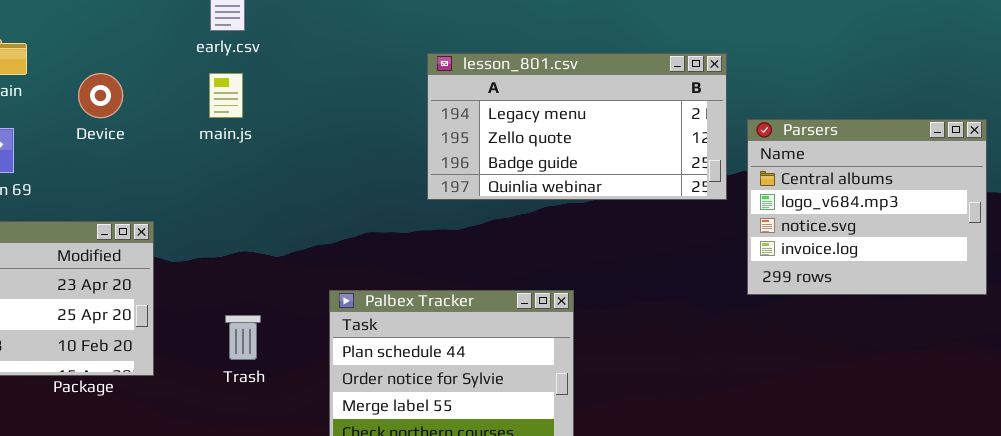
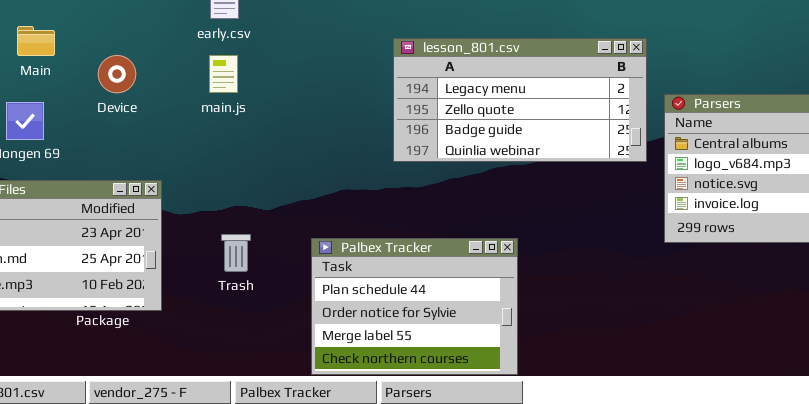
Trash: [225,315,261,360] -> [221,234,251,272], moved

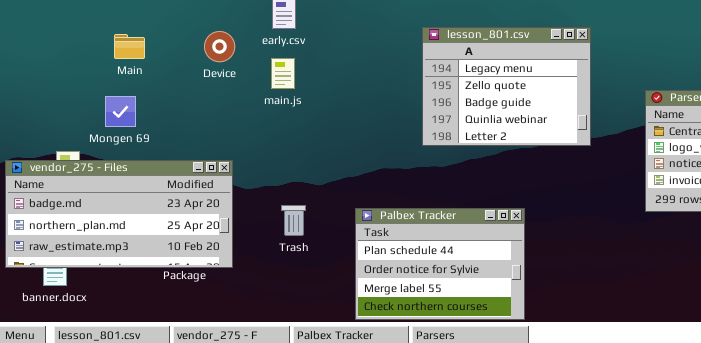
lesson_801.csv: [393,38,647,162] -> [422,27,591,146], resized
Device: [98,55,136,93] -> [204,31,235,62], moved

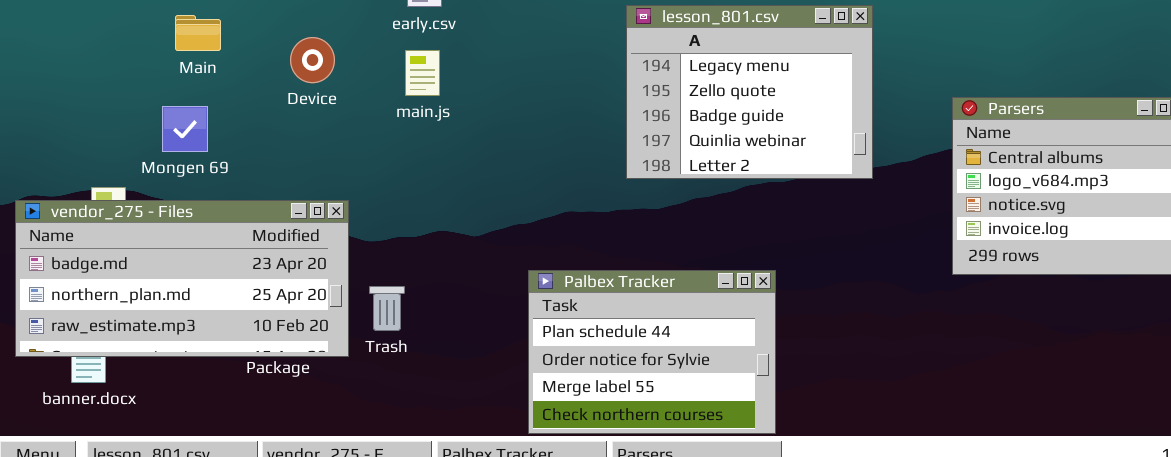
Device: [204,31,235,62] -> [290,37,335,83], moved
Trash: [281,205,306,236] -> [369,286,405,331], moved

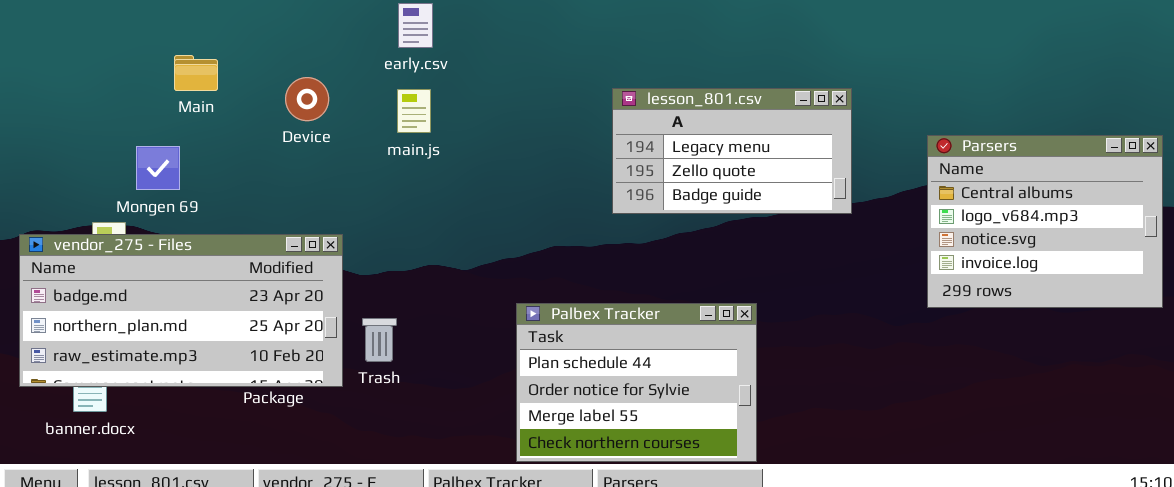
lesson_801.csv: [626,5,873,179] -> [612,88,852,214], resized
Mongen 69: [162,106,208,152] -> [136,146,180,190], moved

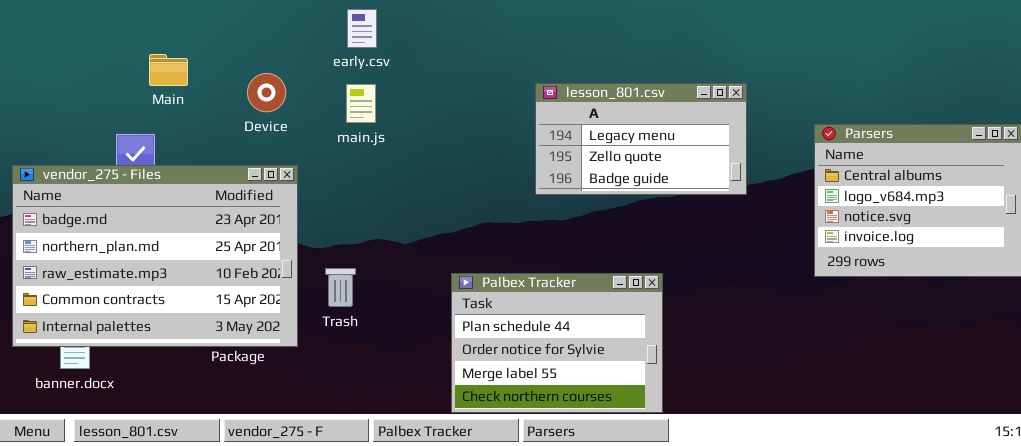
vendor_275 - Files: [19,234,343,387] -> [12,165,298,347], resized
Trash: [362,318,397,362] -> [325,268,356,307], moved

